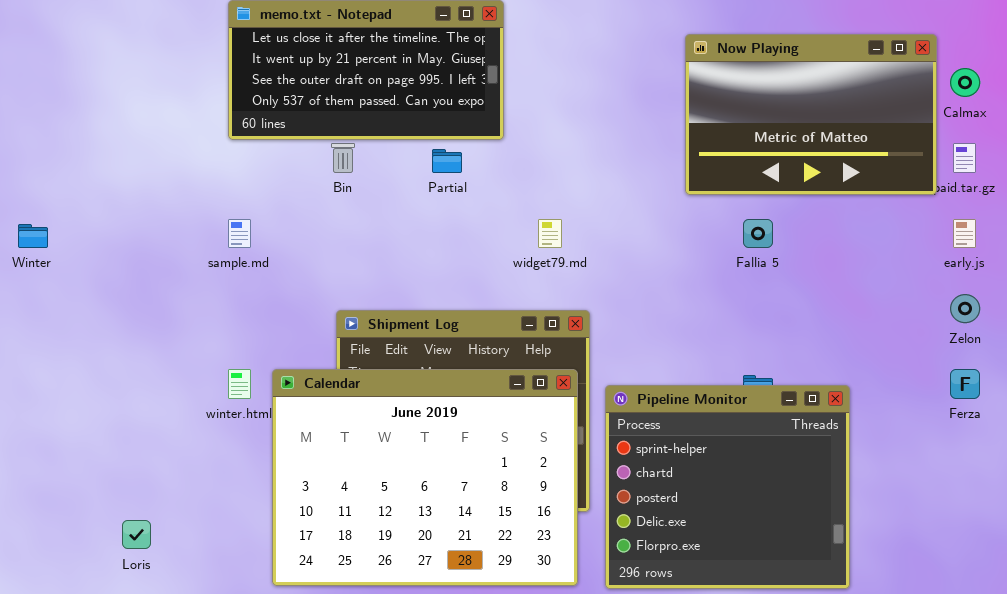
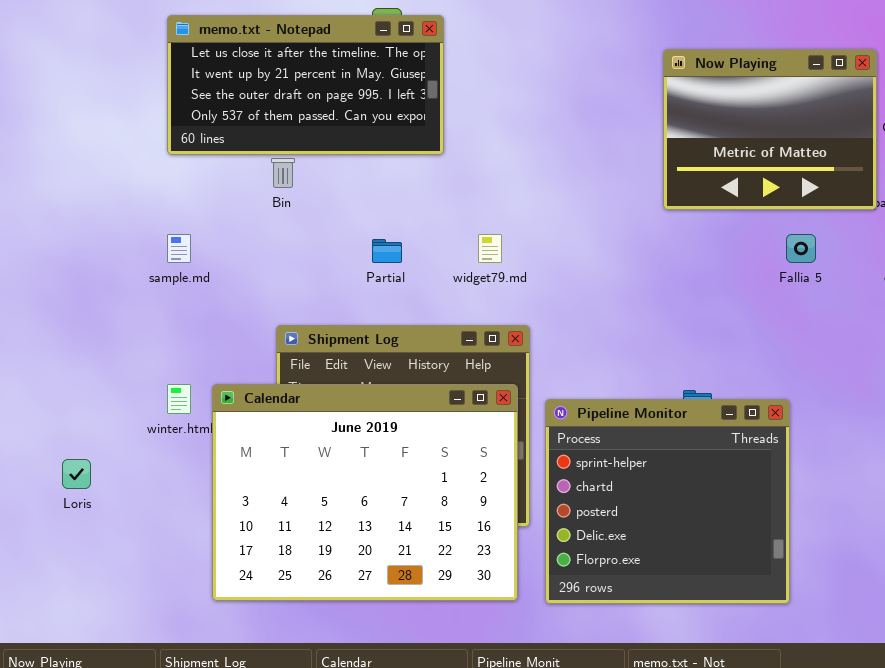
Now Playing: [685,34,937,195] -> [663,49,877,210], resized
Partial: [432,149,462,173] -> [372,239,402,263], moved
Fallia 5: [743,219,773,248] -> [786,234,816,263], moved
Loris: [122,520,151,549] -> [62,459,91,489], moved

